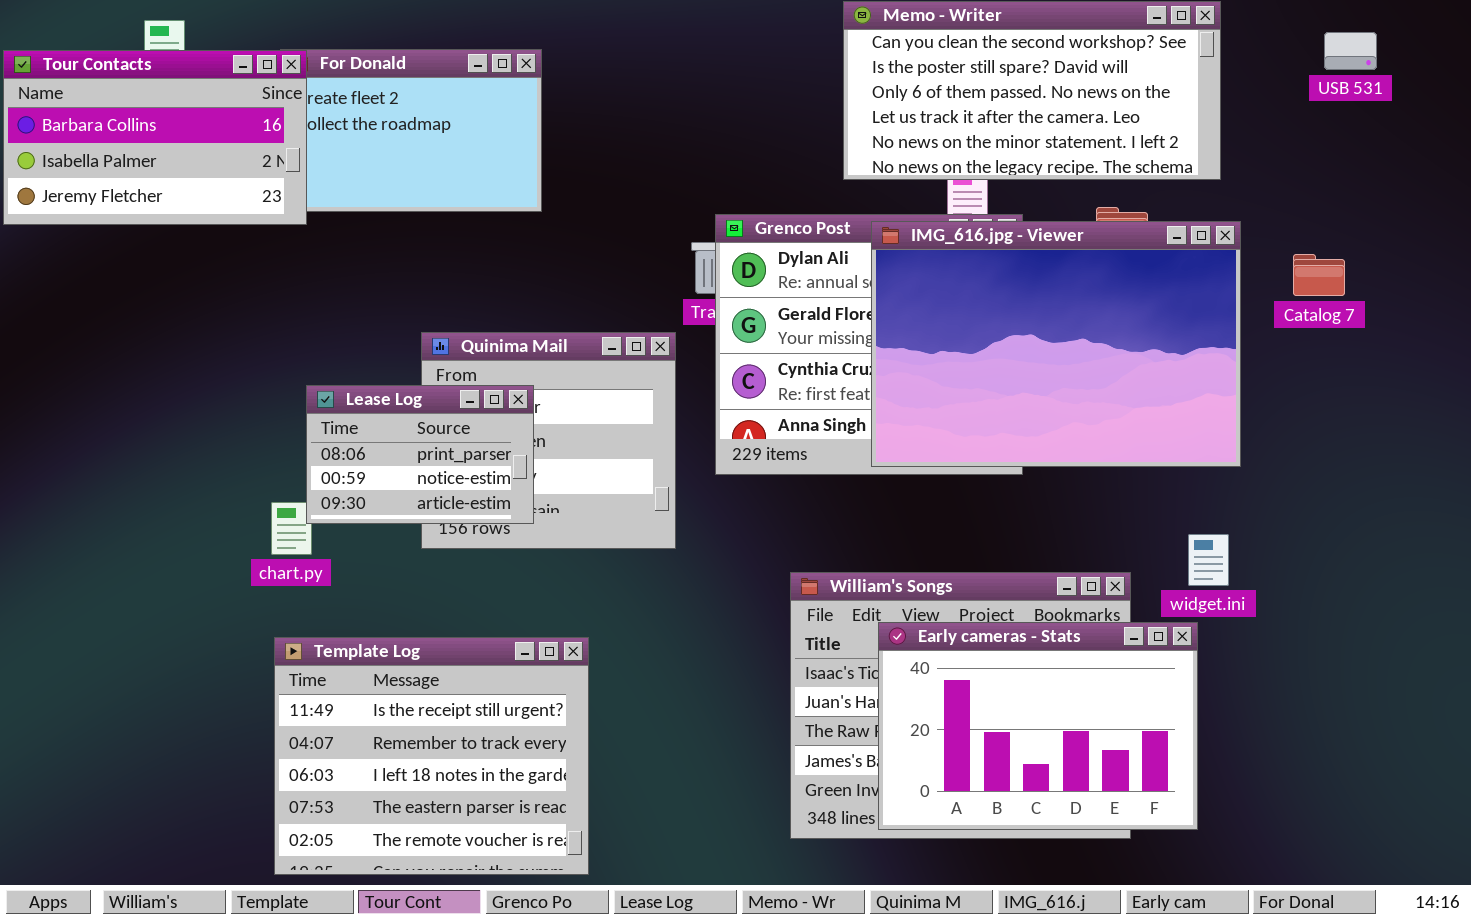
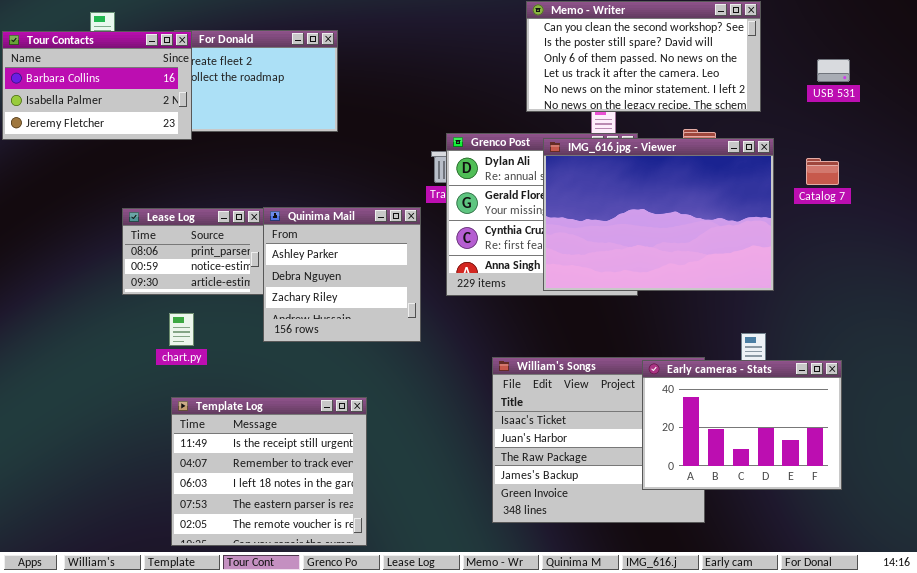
USB 531: [1324,32,1377,70] -> [817,59,850,82], moved
Lease Log: [306,385,534,524] -> [122,208,264,295], moved
Early cameras - Stats: [878,622,1198,830] -> [642,360,842,490], moved

